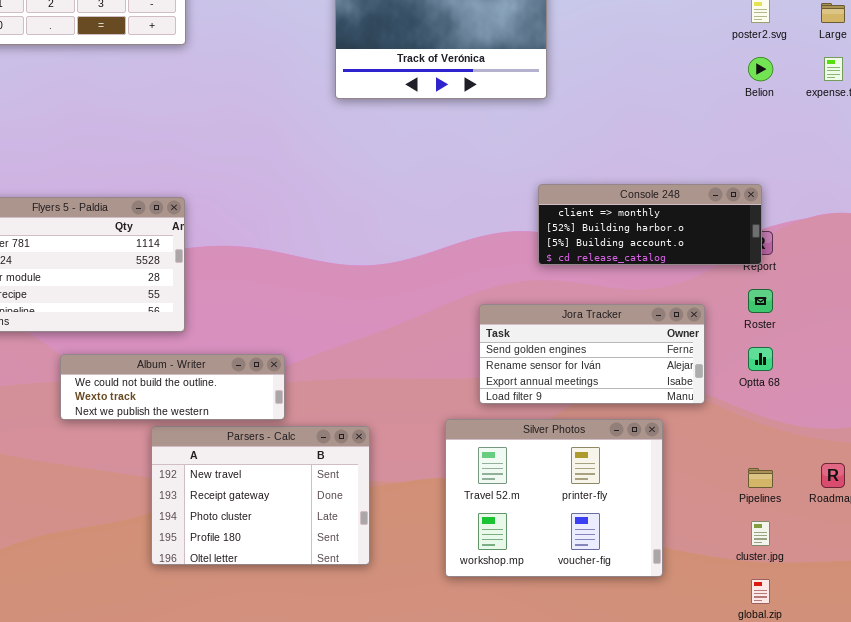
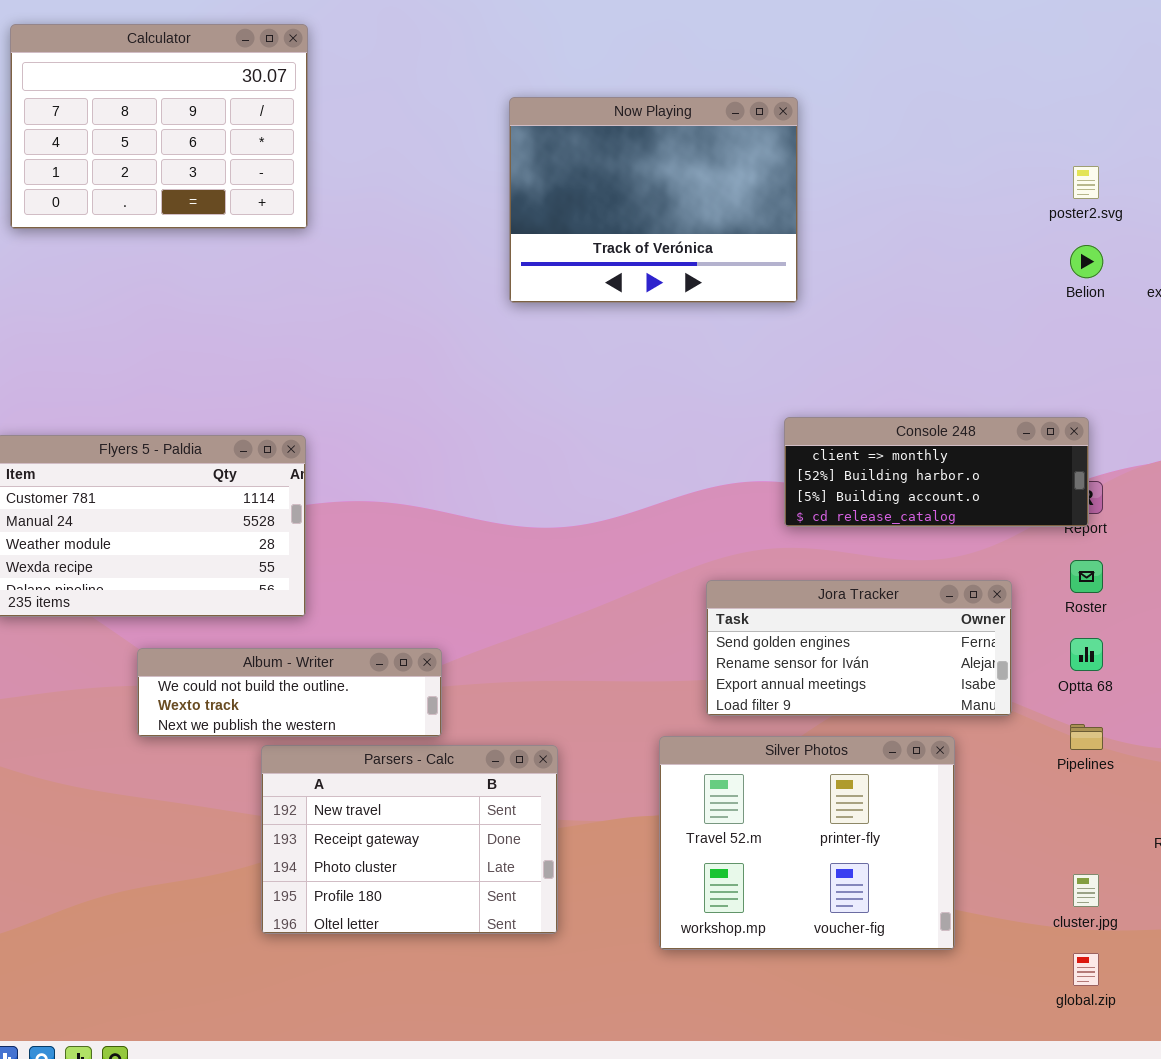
Pipelines: [748,468,773,488] -> [1070,724,1103,750], moved

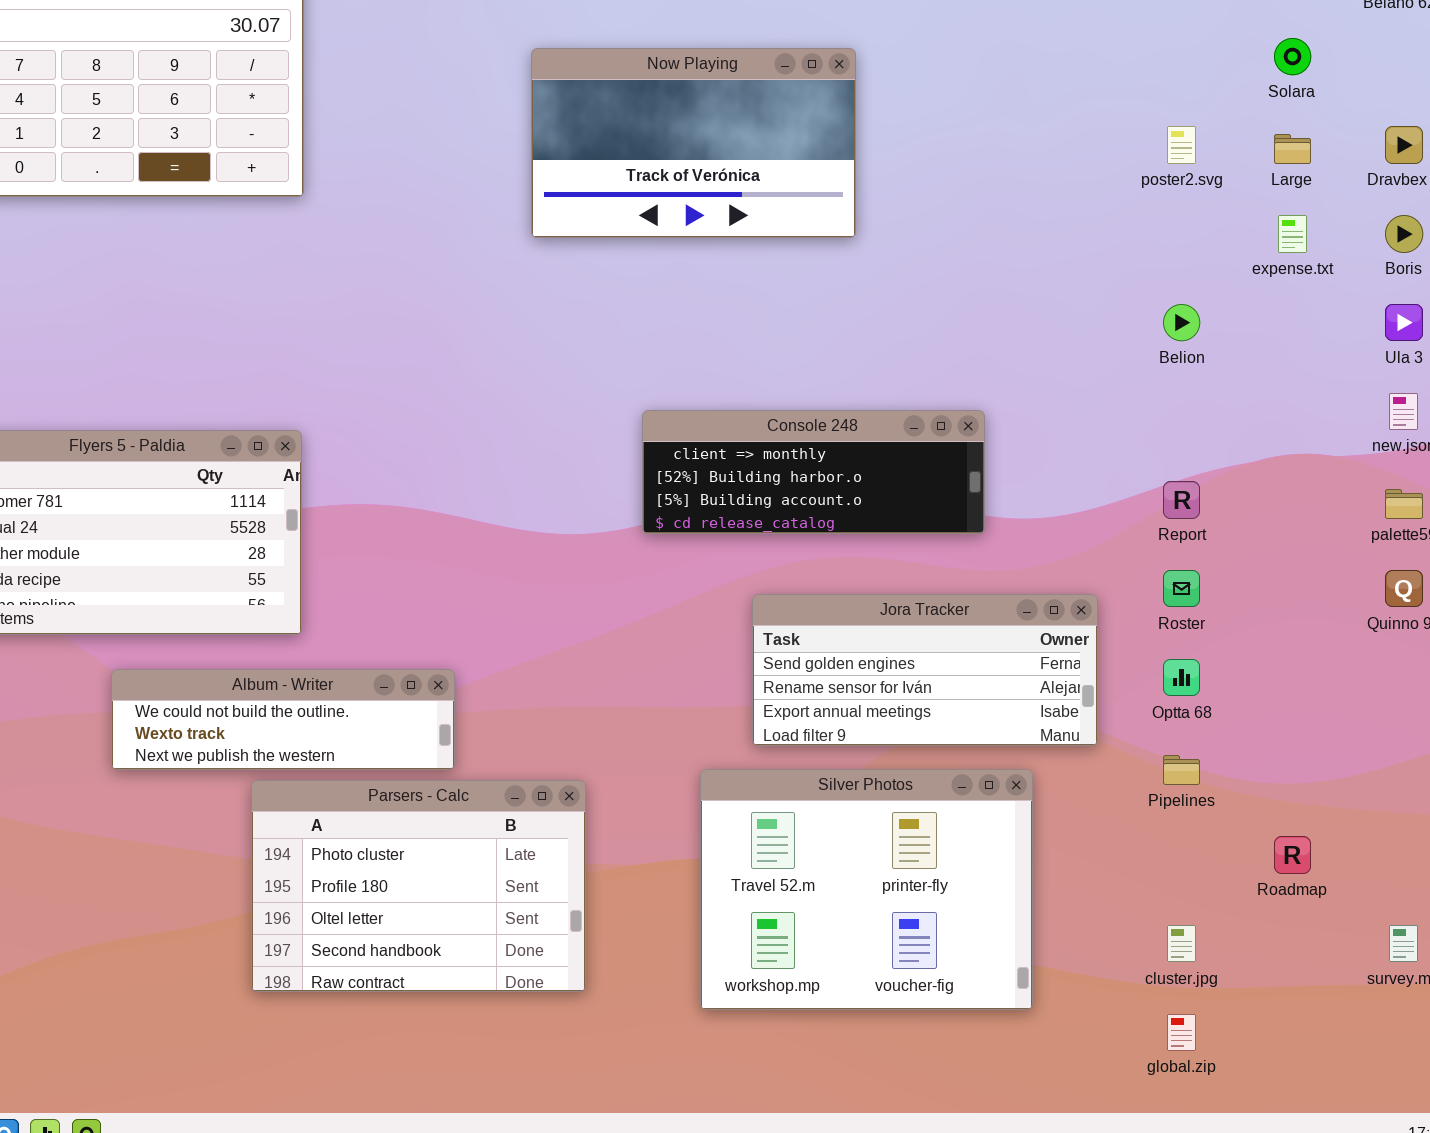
Now Playing: [509,97,798,303] -> [531,48,856,238], resized
Belion: [1070,245,1103,278] -> [1163,304,1200,341], moved
Console 248: [784,417,1089,527] -> [642,410,985,534], moved
Parsers - Calc: [261,745,558,934] -> [251,780,586,992], scrolled down 2 rows

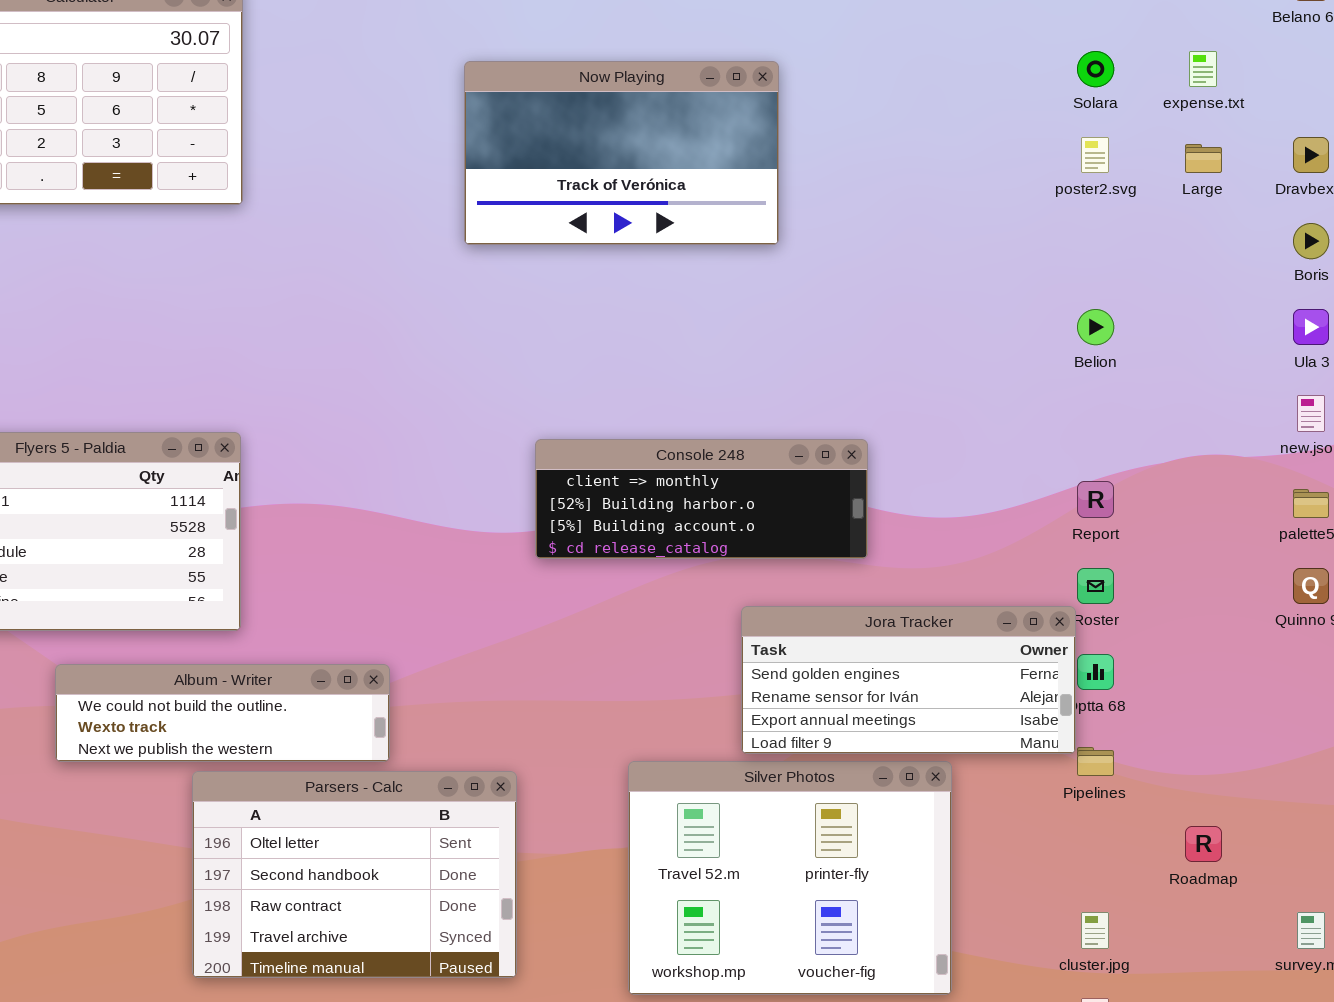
Solara: [1274,38,1311,75] -> [1077,51,1114,87], moved
expense.txt: [1278,215,1307,253] -> [1189,51,1217,87], moved
Console 248: [642,410,985,534] -> [535,439,868,559], moved
Jora Tracker: [752,594,1098,746] -> [741,606,1076,754], moved
Parsers - Calc: [251,780,586,992] -> [192,771,517,978], scrolled down 2 rows

